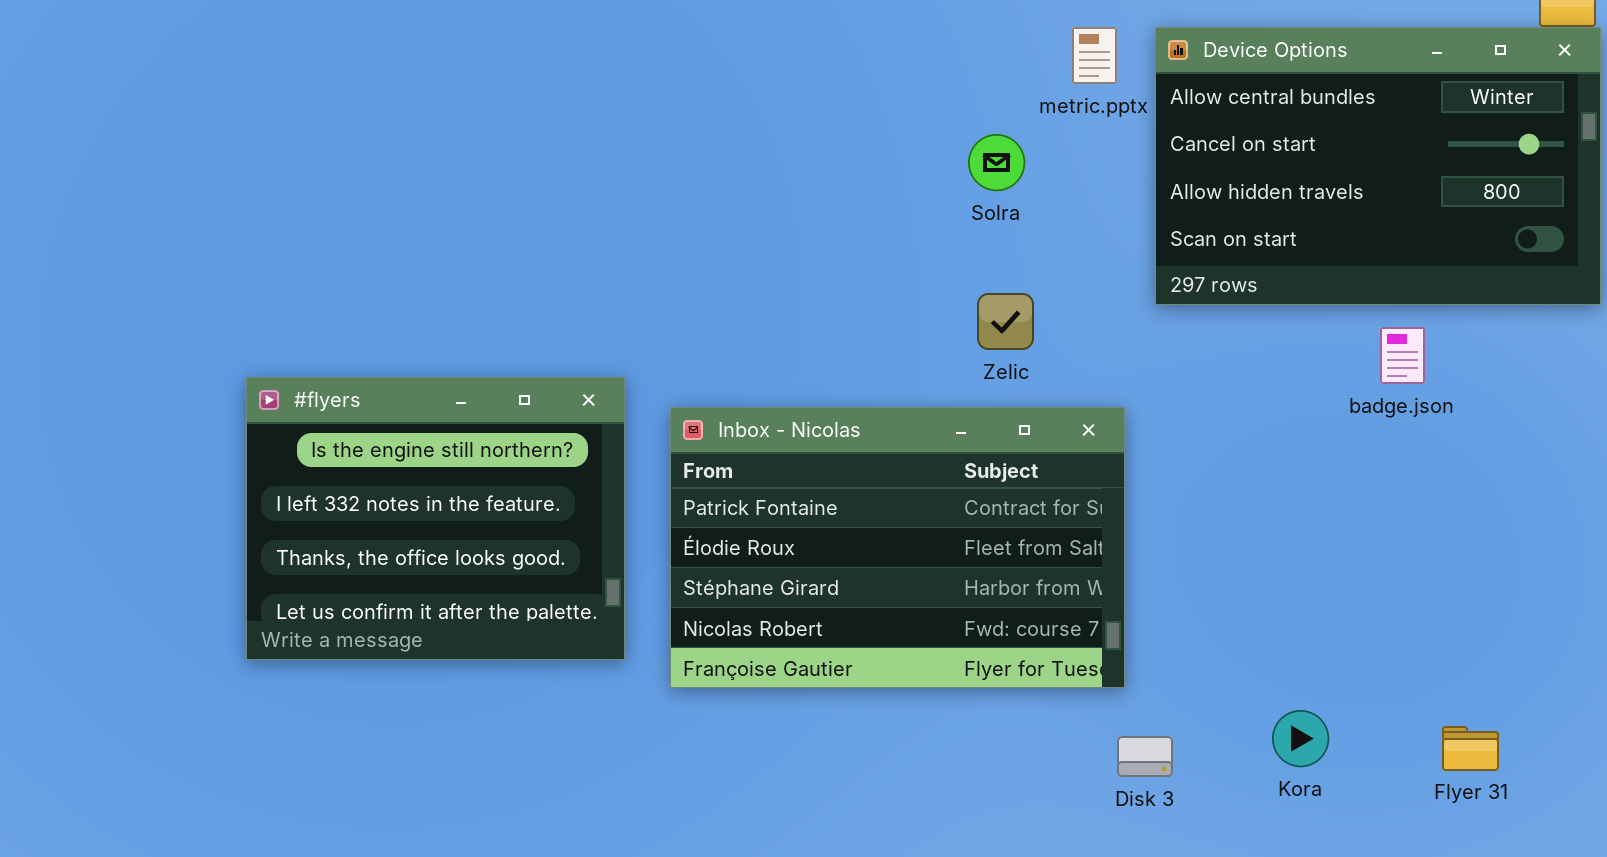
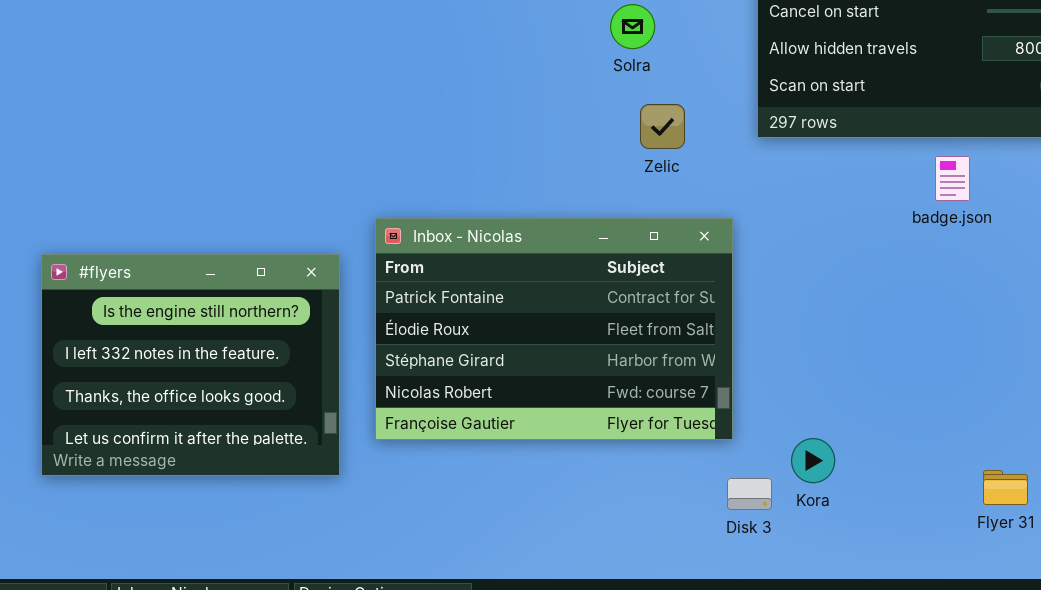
Zelic: [977,293,1034,350] -> [640,104,685,149], moved
#flyers: [246,377,625,660] -> [41,254,340,476], moved
Kora: [1272,710,1329,767] -> [791,438,835,483], moved

